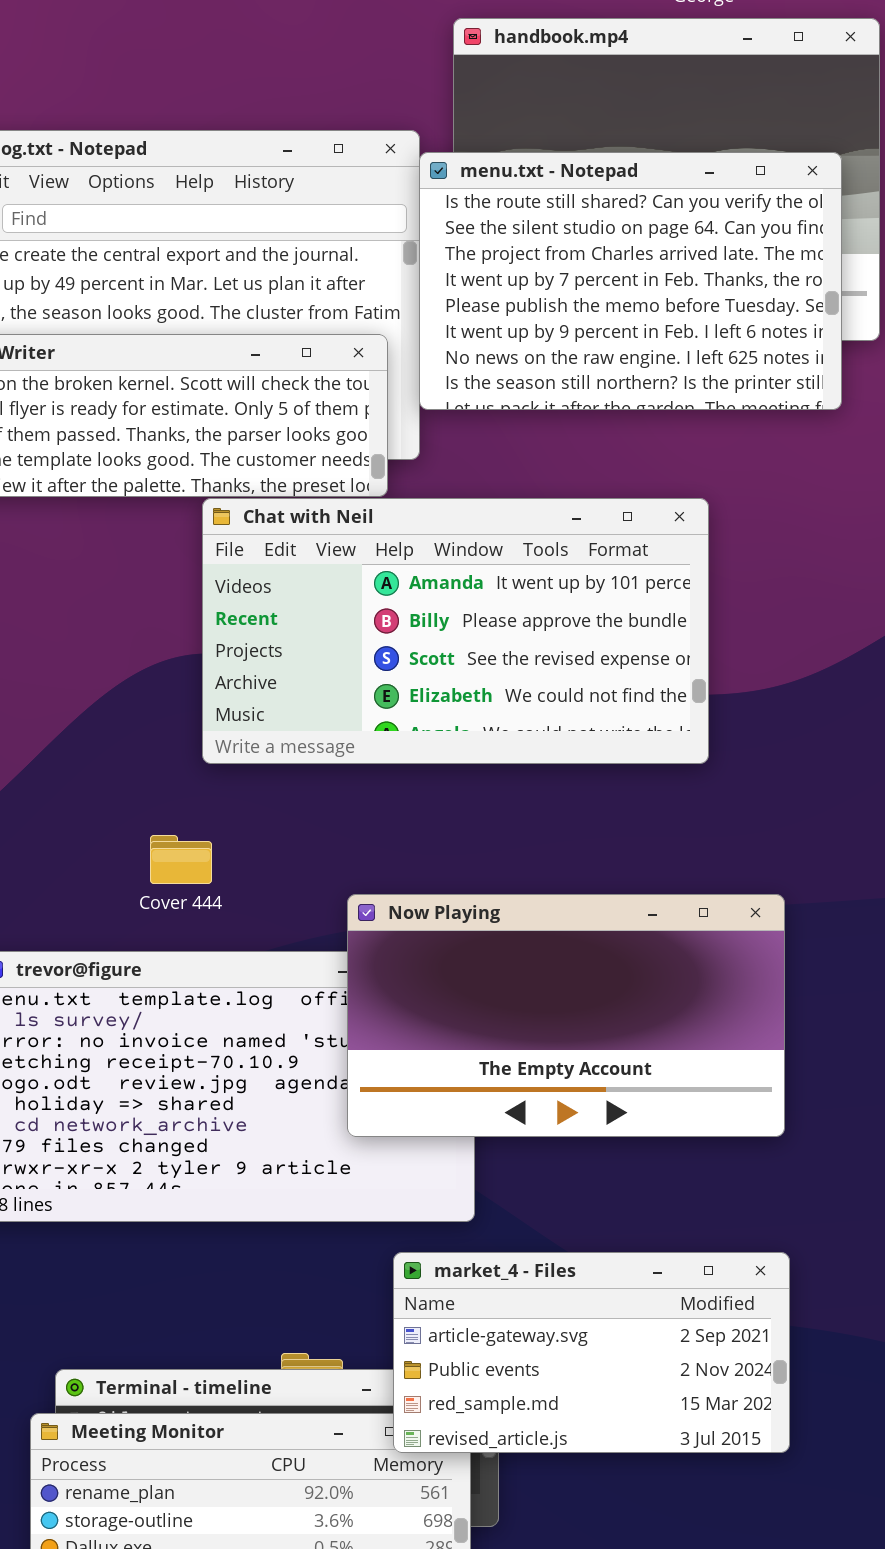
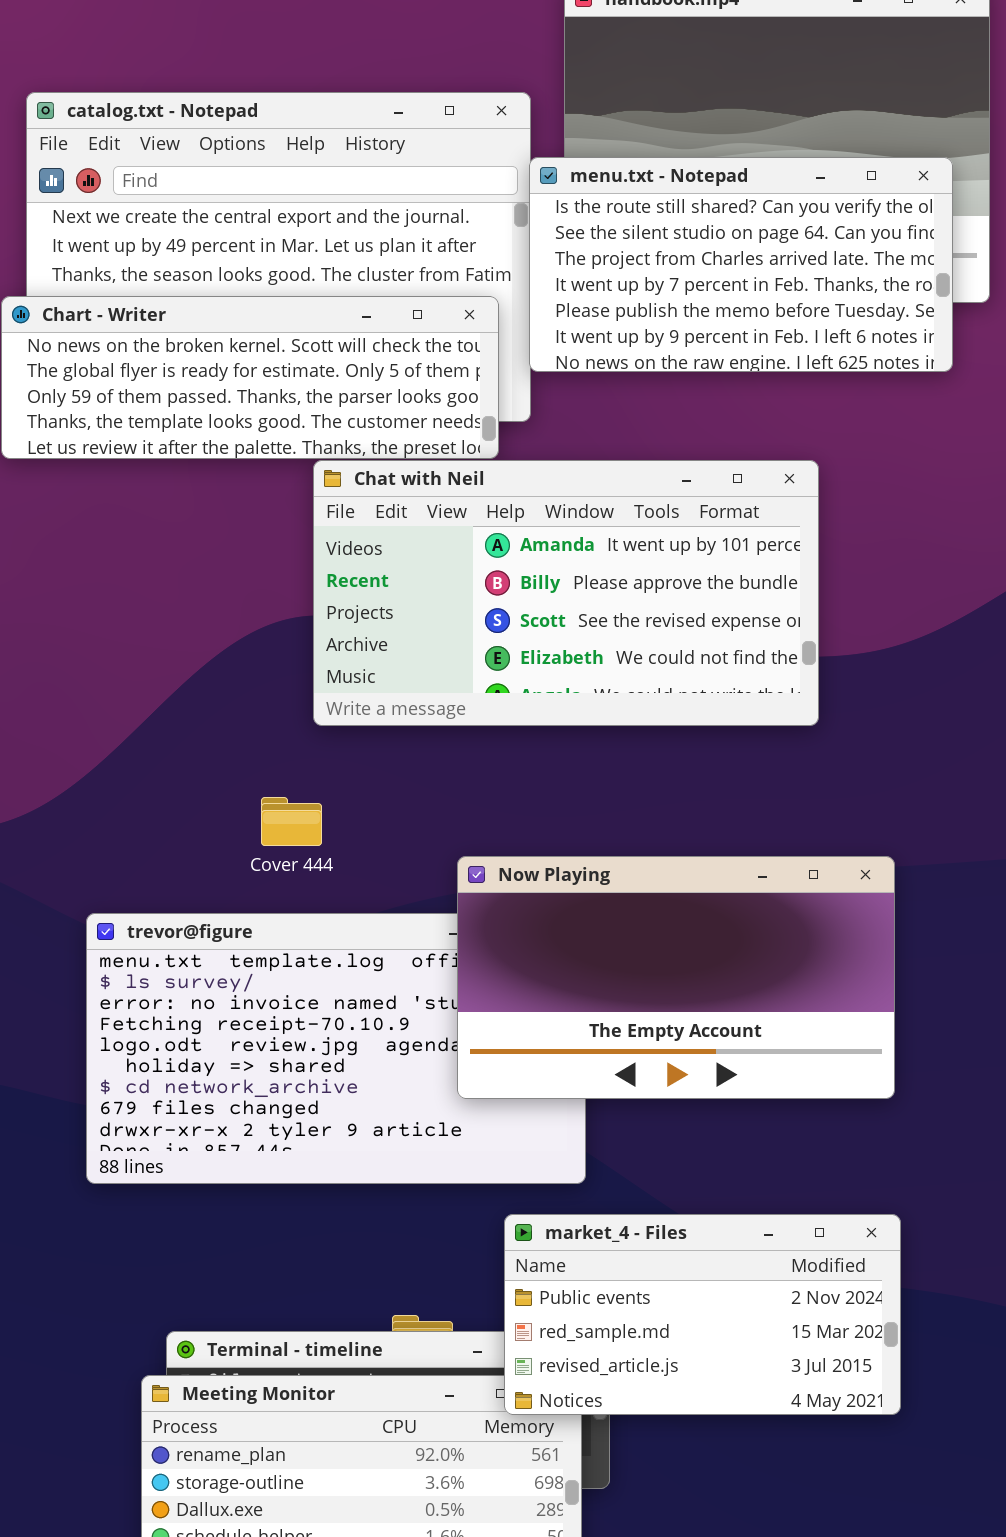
menu.txt - Notepad: [419,152,842,410] -> [529,157,953,372], resized
market_4 - Files: [393,1252,790,1453] -> [504,1214,901,1415], scrolled down 1 row

